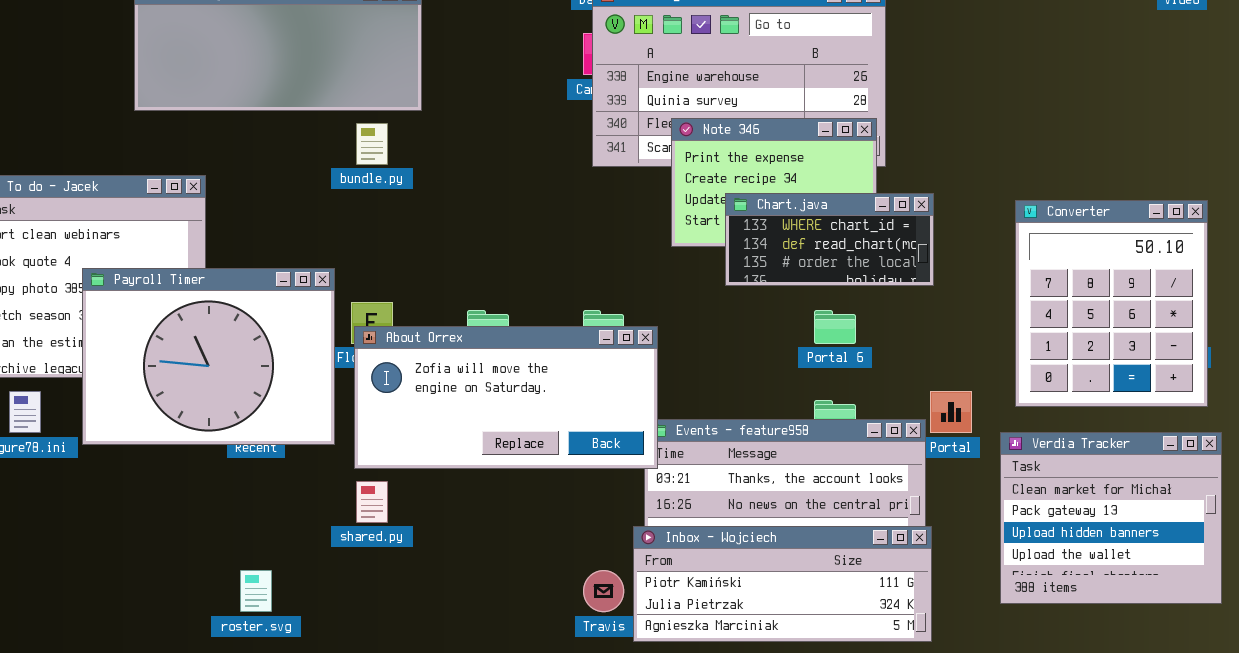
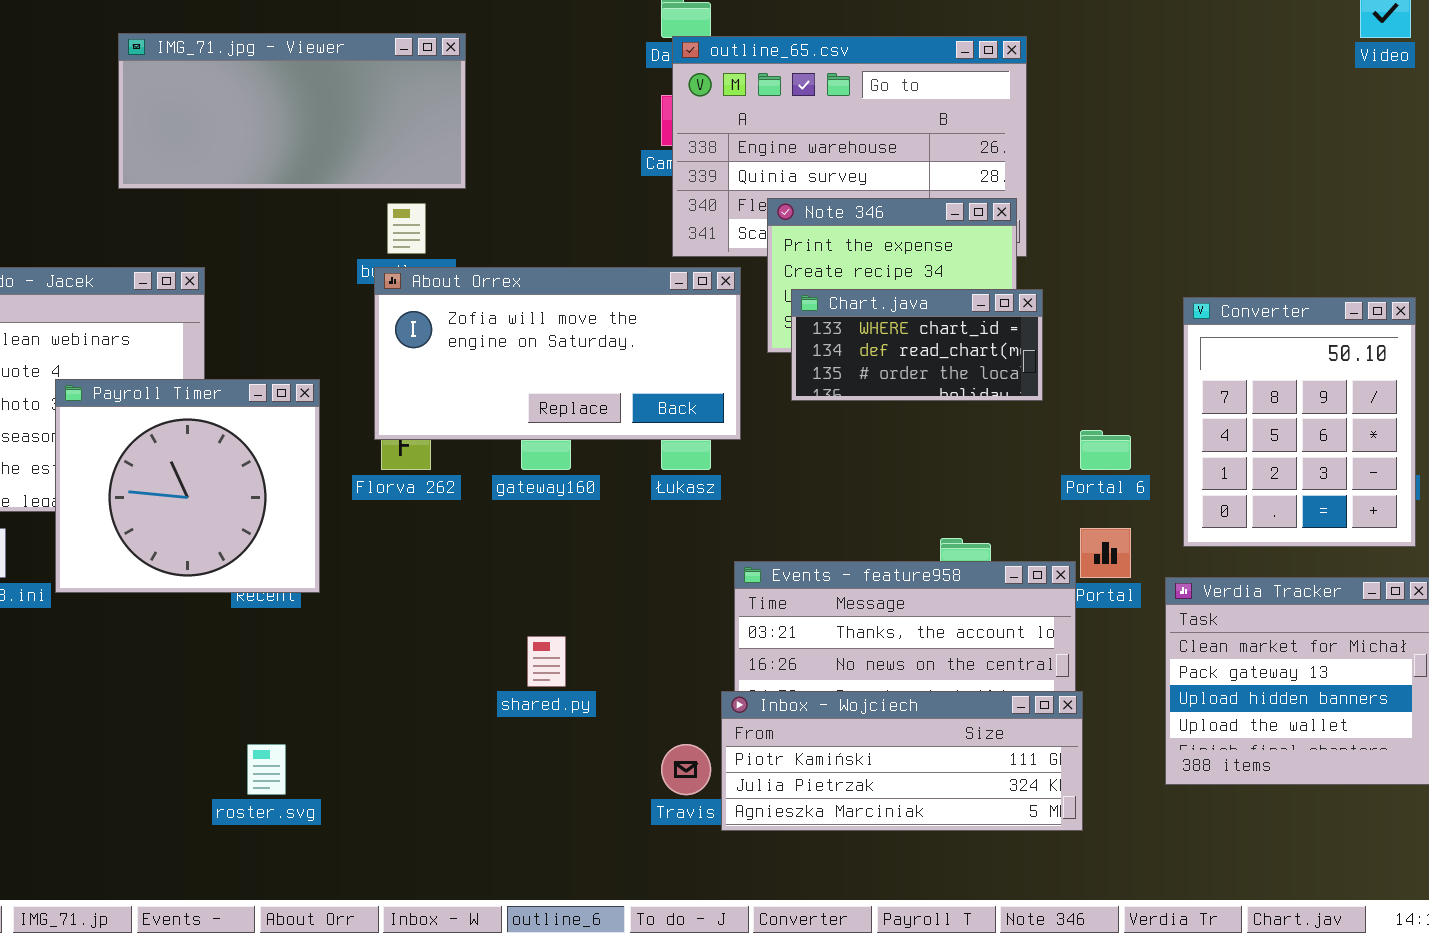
Chart.java: [725,193,934,286] -> [791,289,1043,401], moved
Payroll Timer: [82,268,335,445] -> [55,379,320,593], resized
Portal 6: [814,310,856,344] -> [1080,430,1131,470], moved
About Orrex: [354,326,658,469] -> [374,267,741,440], moved
shared.py: [356,481,388,523] -> [527,636,566,687], moved

